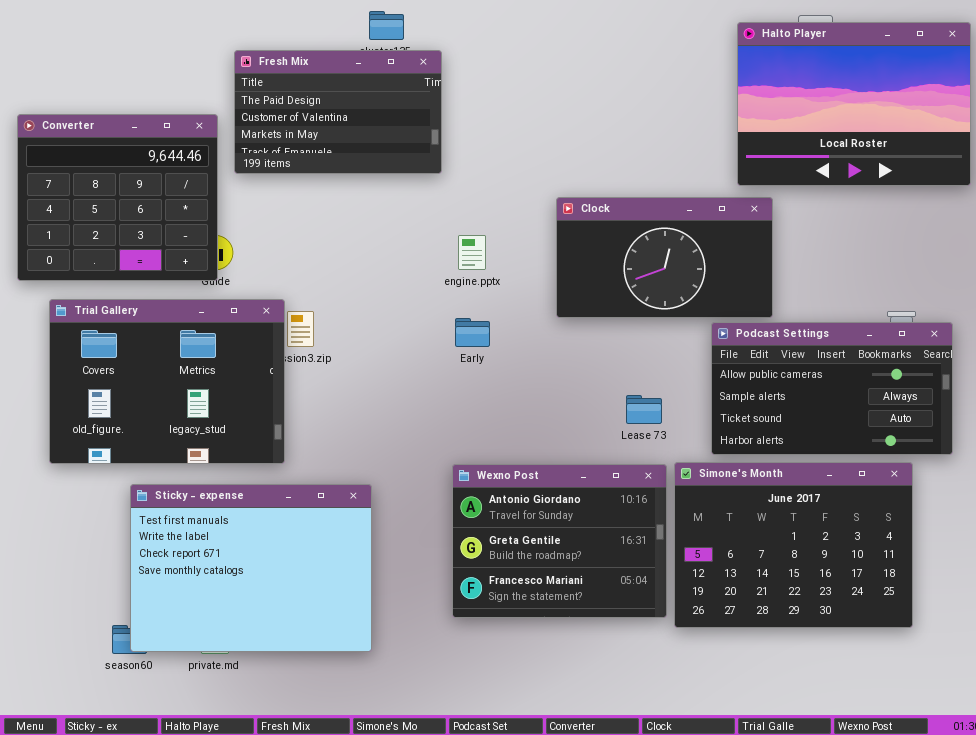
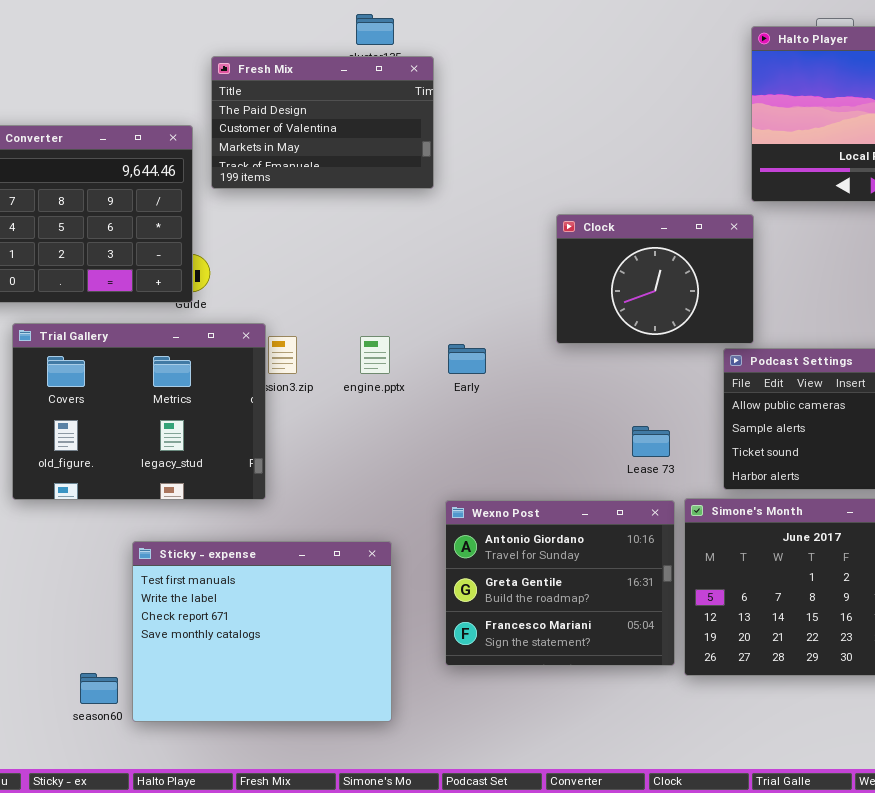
Clock: [556,197,773,318] -> [556,214,754,344], resized
engine.pptx: [458,235,486,270] -> [360,336,390,374], moved
Sticky - expense: [130,484,372,652] -> [132,541,392,722], moved

